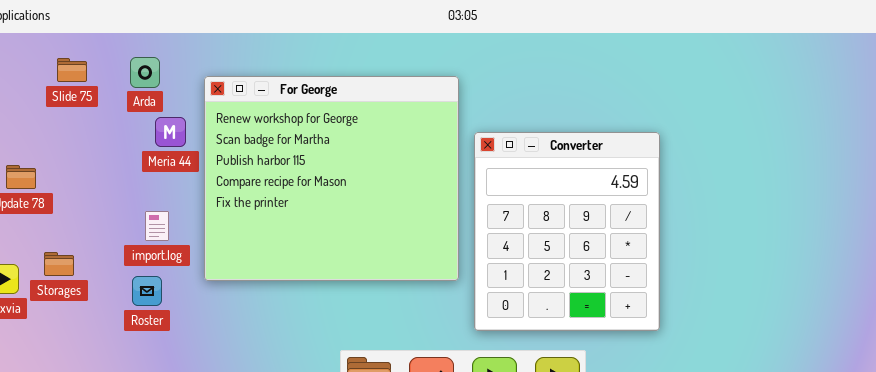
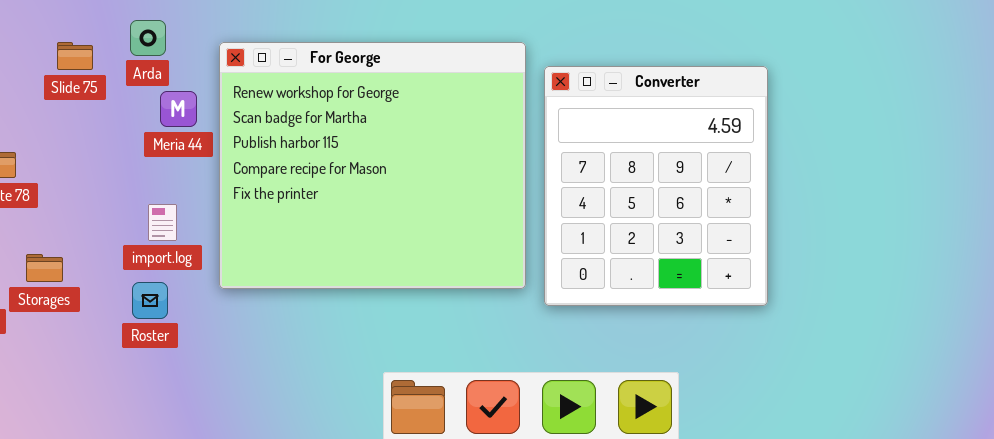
Slide 75: [57,58,87,82] -> [57,42,93,70], moved
Converter: [474,132,660,331] -> [544,66,768,306], moved

